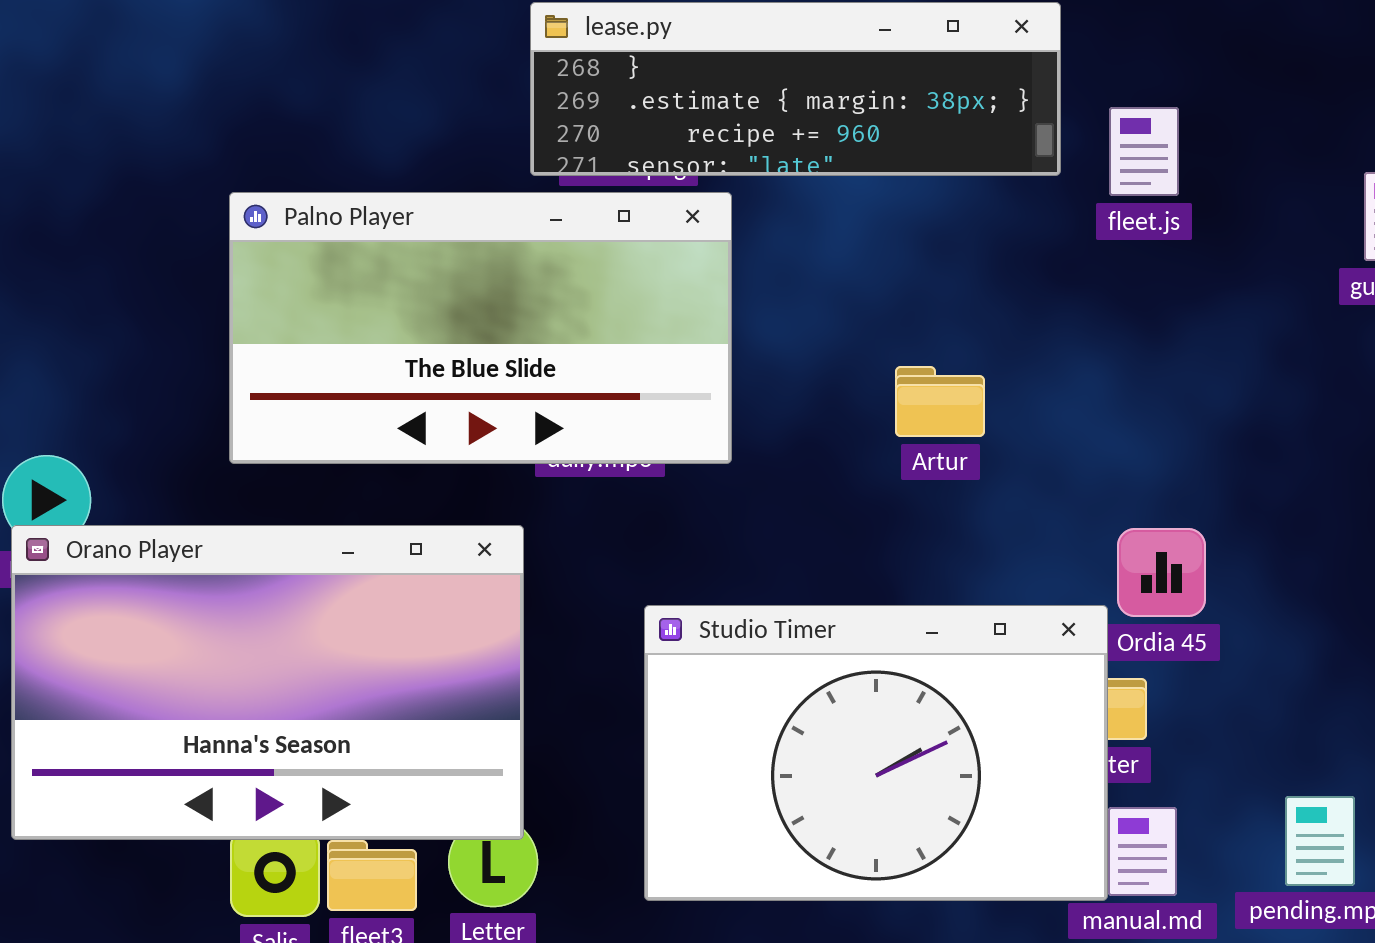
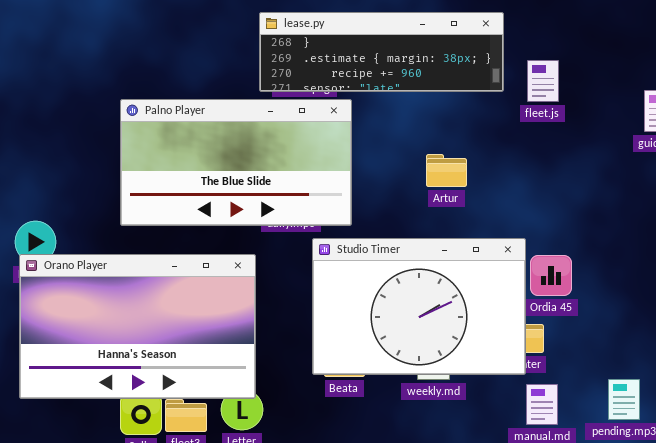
Artur: [895,366,985,437] -> [426,154,467,187], moved
Studio Timer: [644,605,1108,901] -> [312,238,526,375], moved

